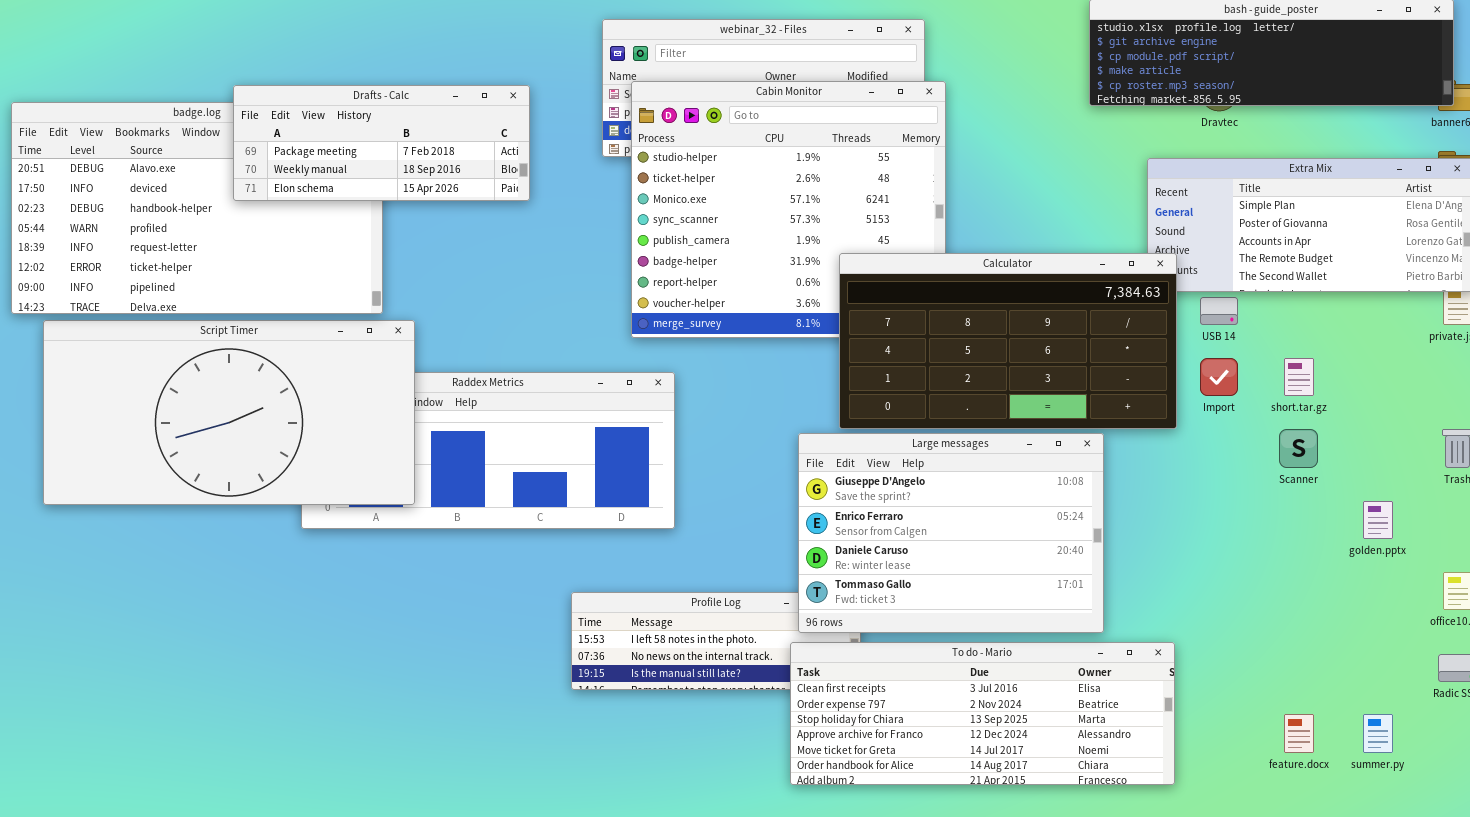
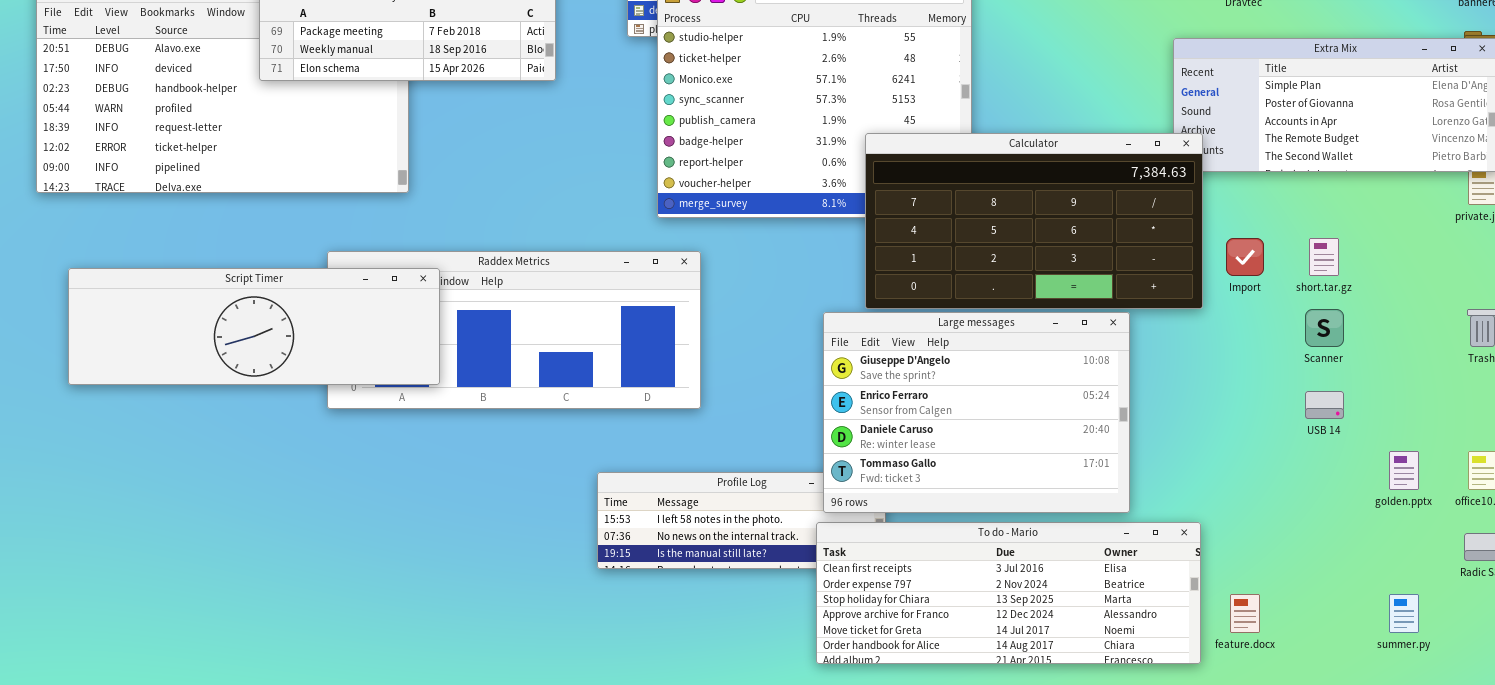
USB 14: [1200,297,1238,325] -> [1305,391,1344,419], moved
Script Timer: [43,320,415,505] -> [68,268,440,385], resized
golden.pptx: [1363,501,1393,539] -> [1389,451,1419,490], moved
feature.docx: [1284,714,1314,753] -> [1230,594,1260,633], moved

